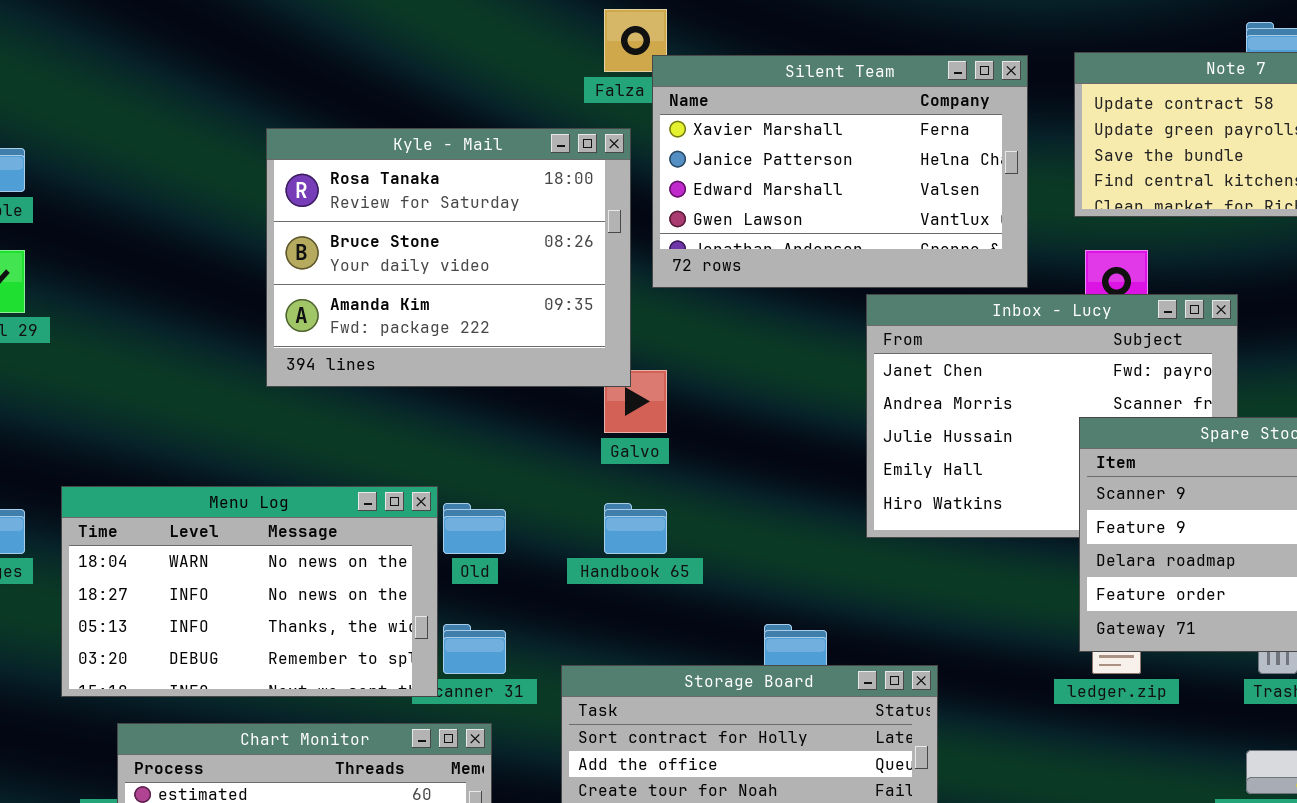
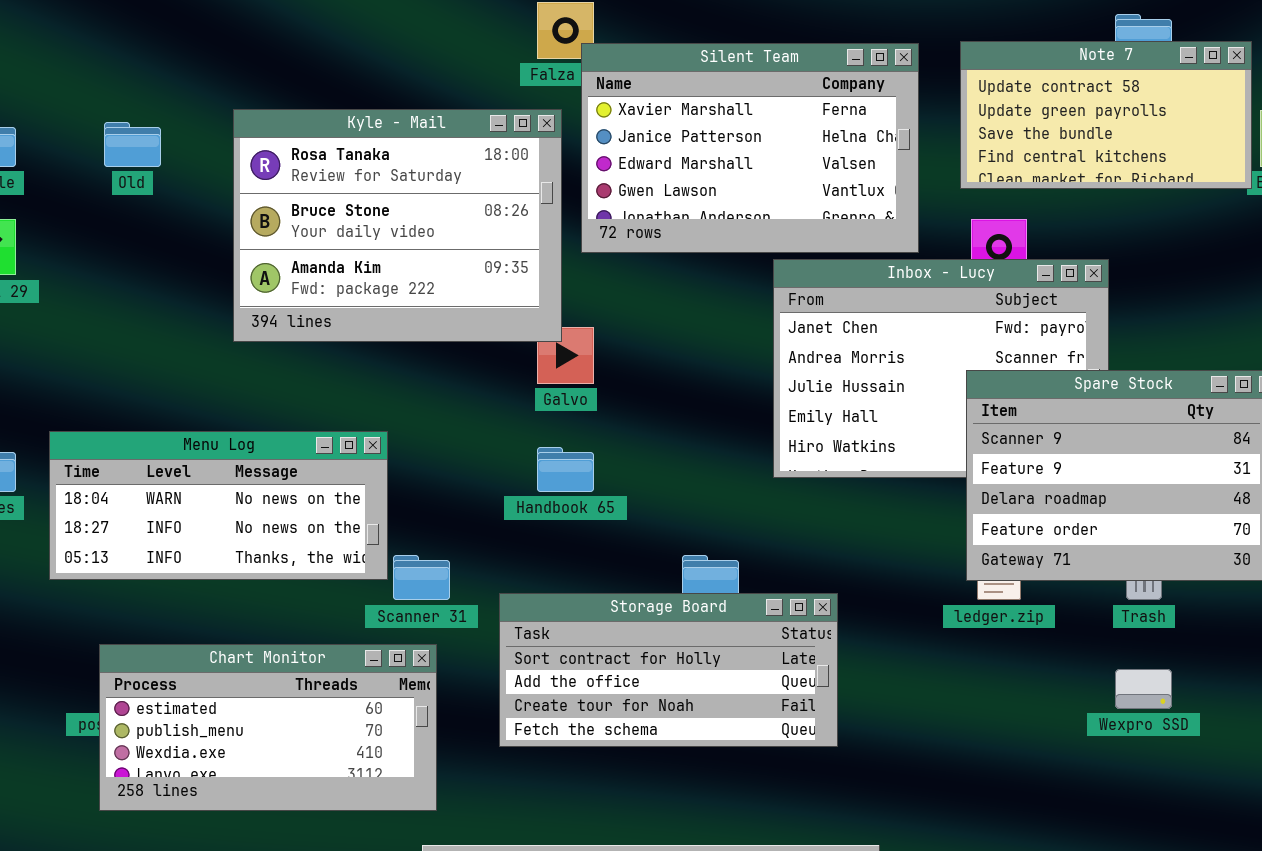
Menu Log: [61,486,438,697] -> [49,431,388,580], resized
Old: [443,503,506,554] -> [104,122,161,167], moved

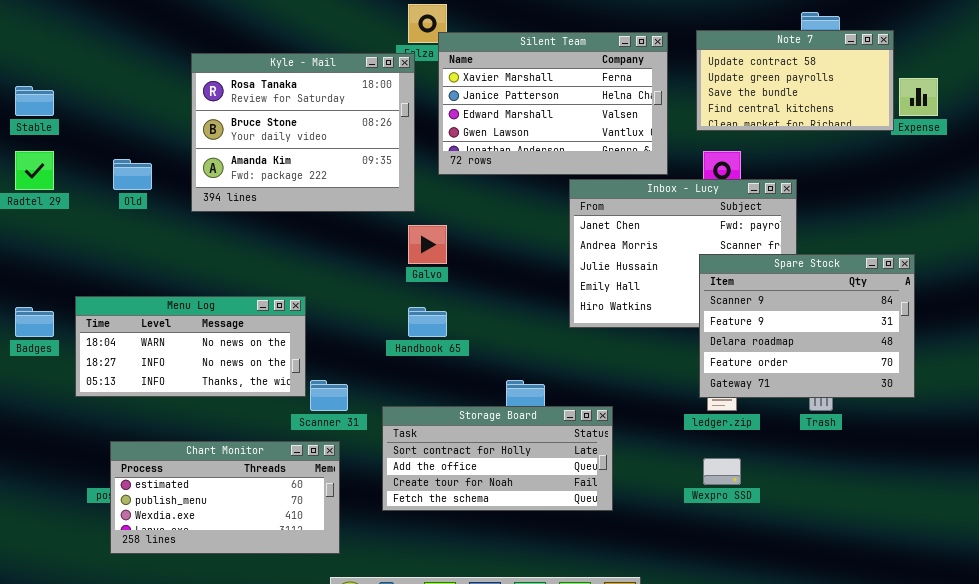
Kyle - Mail: [233,109,562,342] -> [191,53,415,212], moved
Old: [104,122,161,167] -> [113,159,152,190], moved
Wexpro SSD: [1115,669,1172,709] -> [703,458,741,485], moved

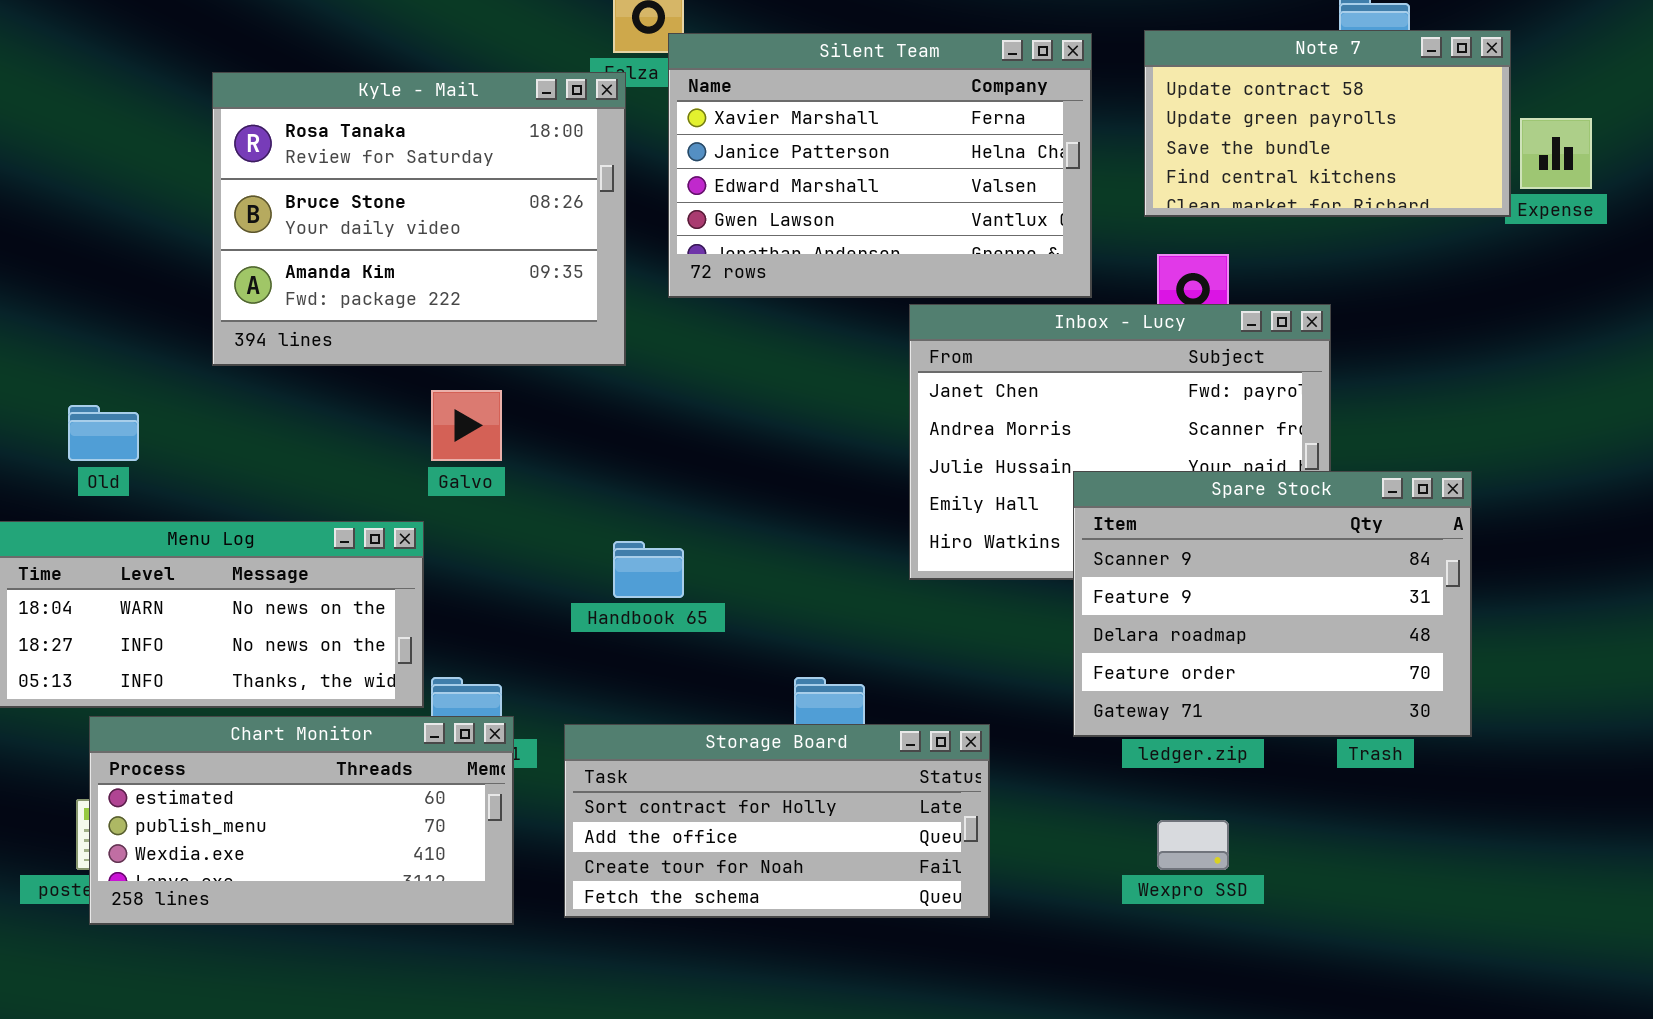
Old: [113,159,152,190] -> [68,405,139,461], moved
Galvo: [408,225,447,264] -> [431,390,502,461], moved
Spare Stock: [699,254,915,398] -> [1073,471,1472,737], moved
Chart Monitor: [110,441,340,554] -> [89,716,514,925], moved

